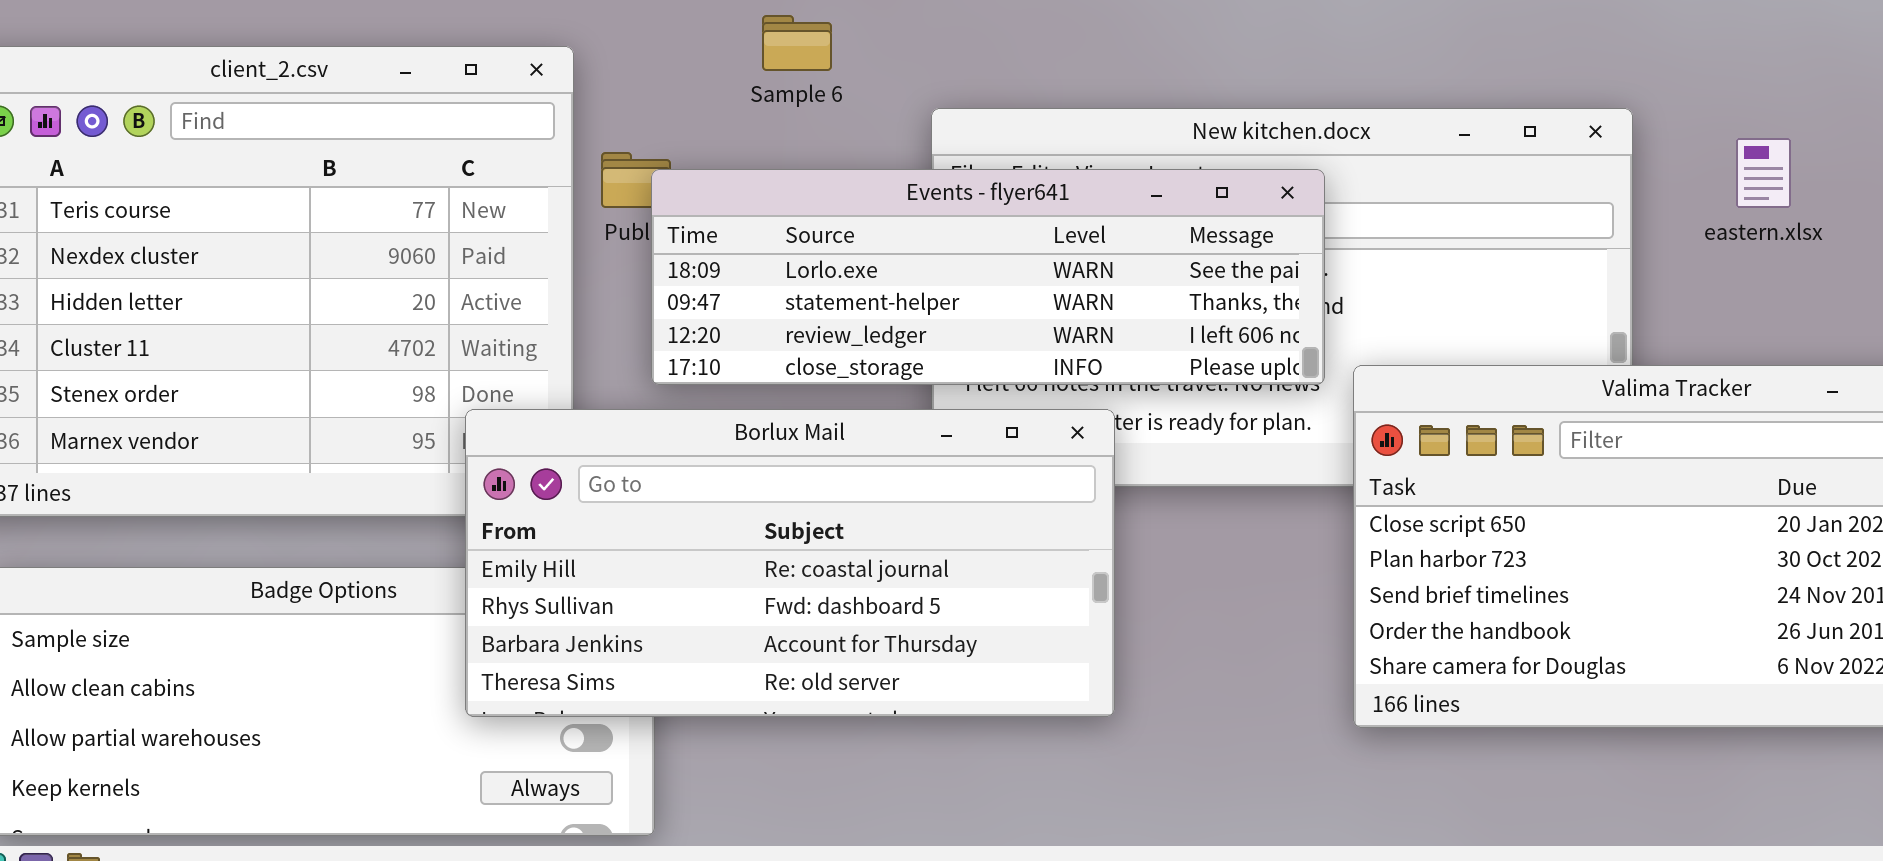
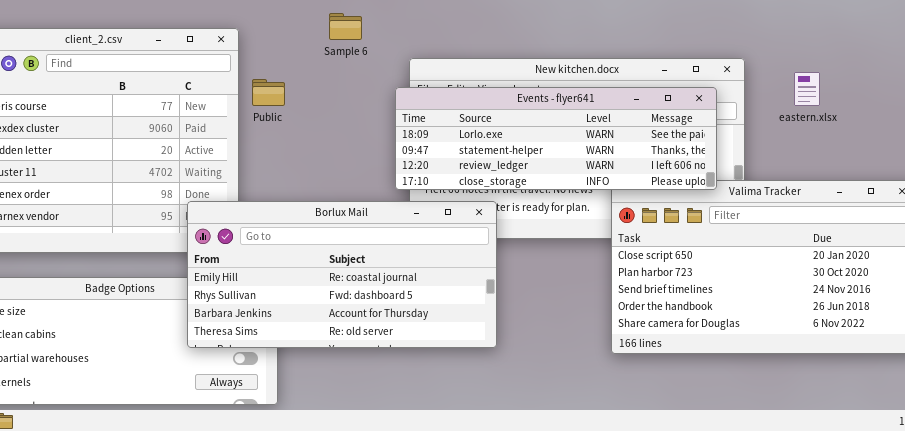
Events - flyer641: [651,169,1325,385] -> [395,87,717,190], moved

